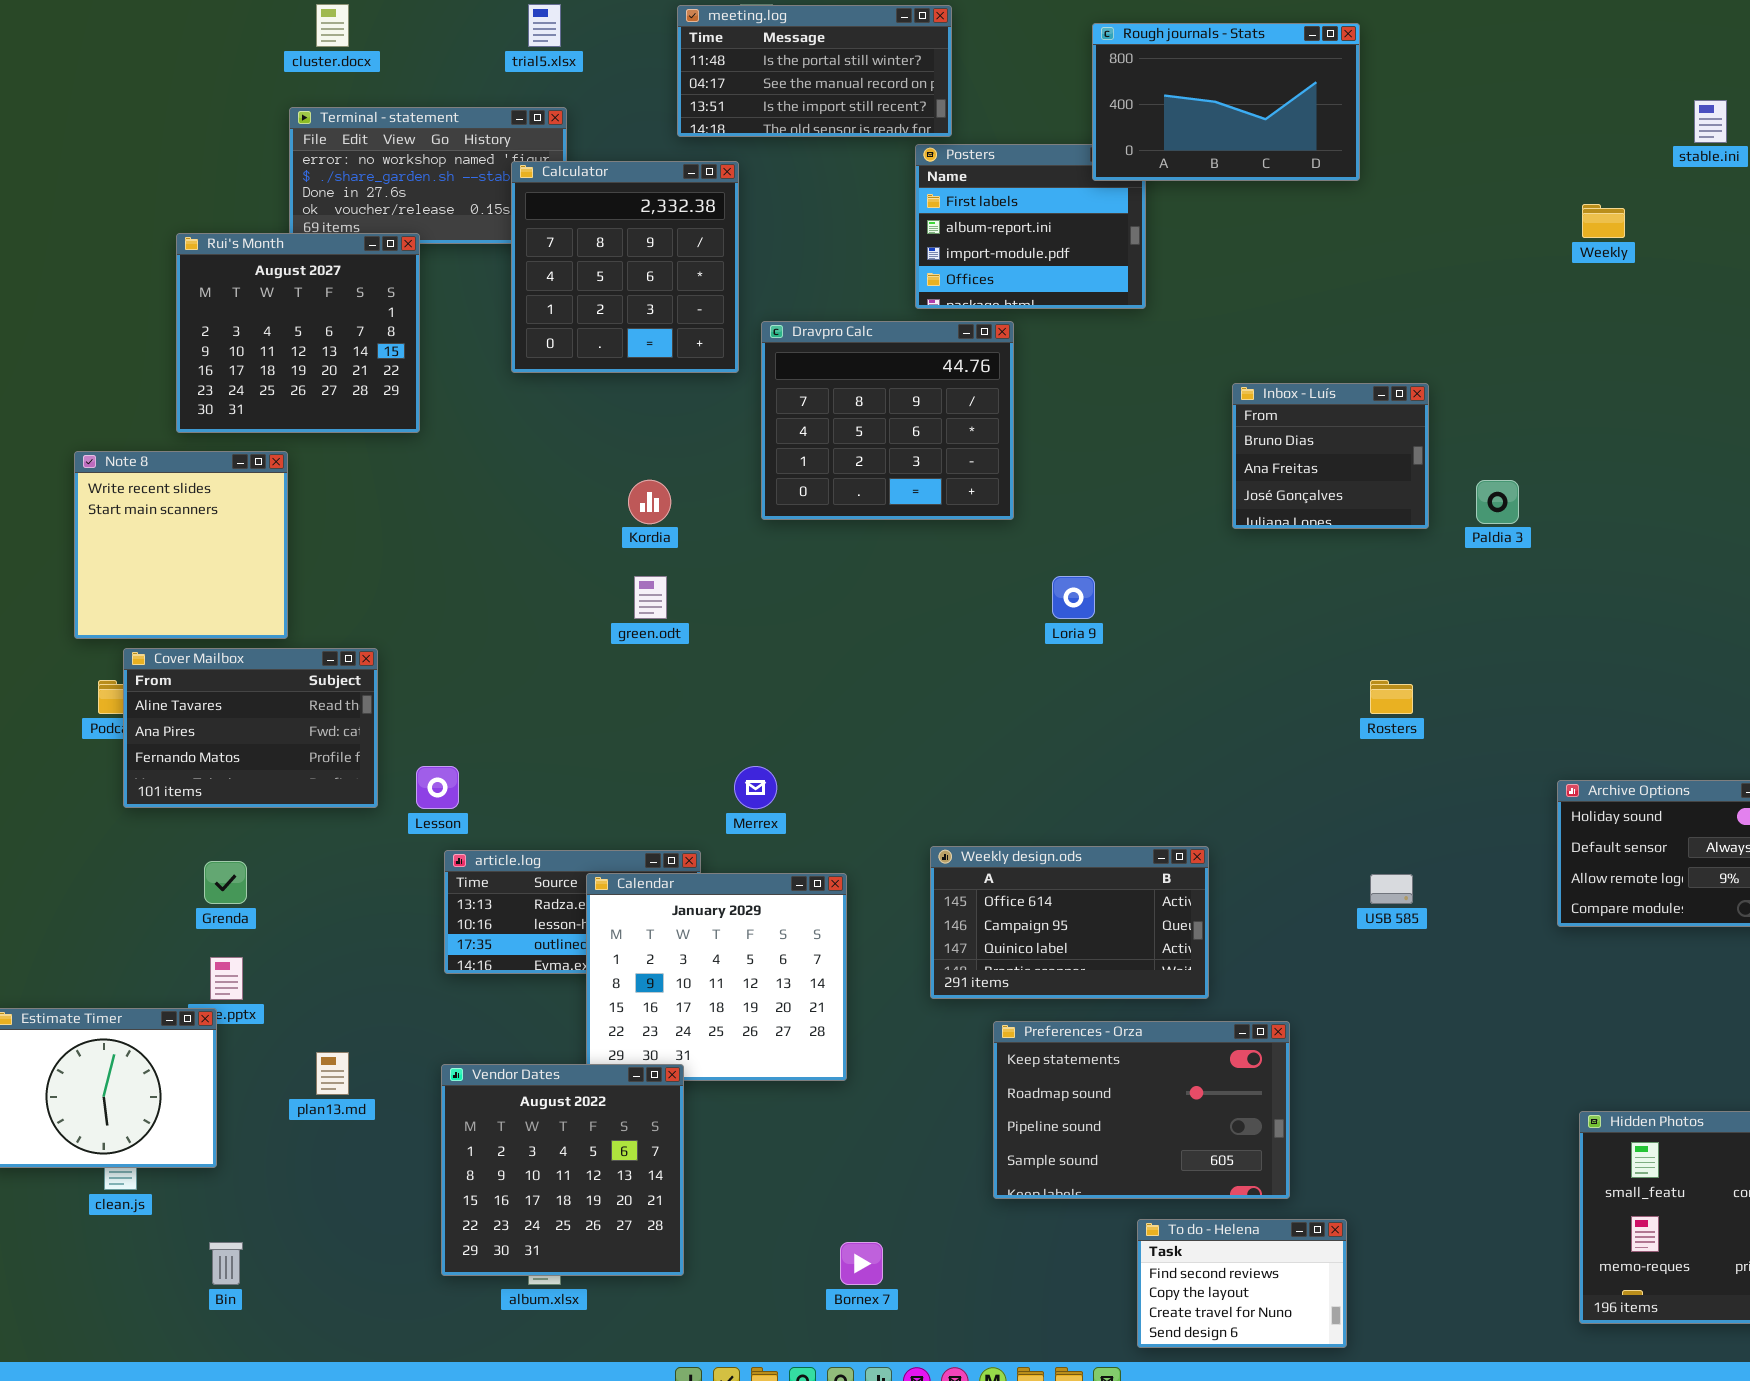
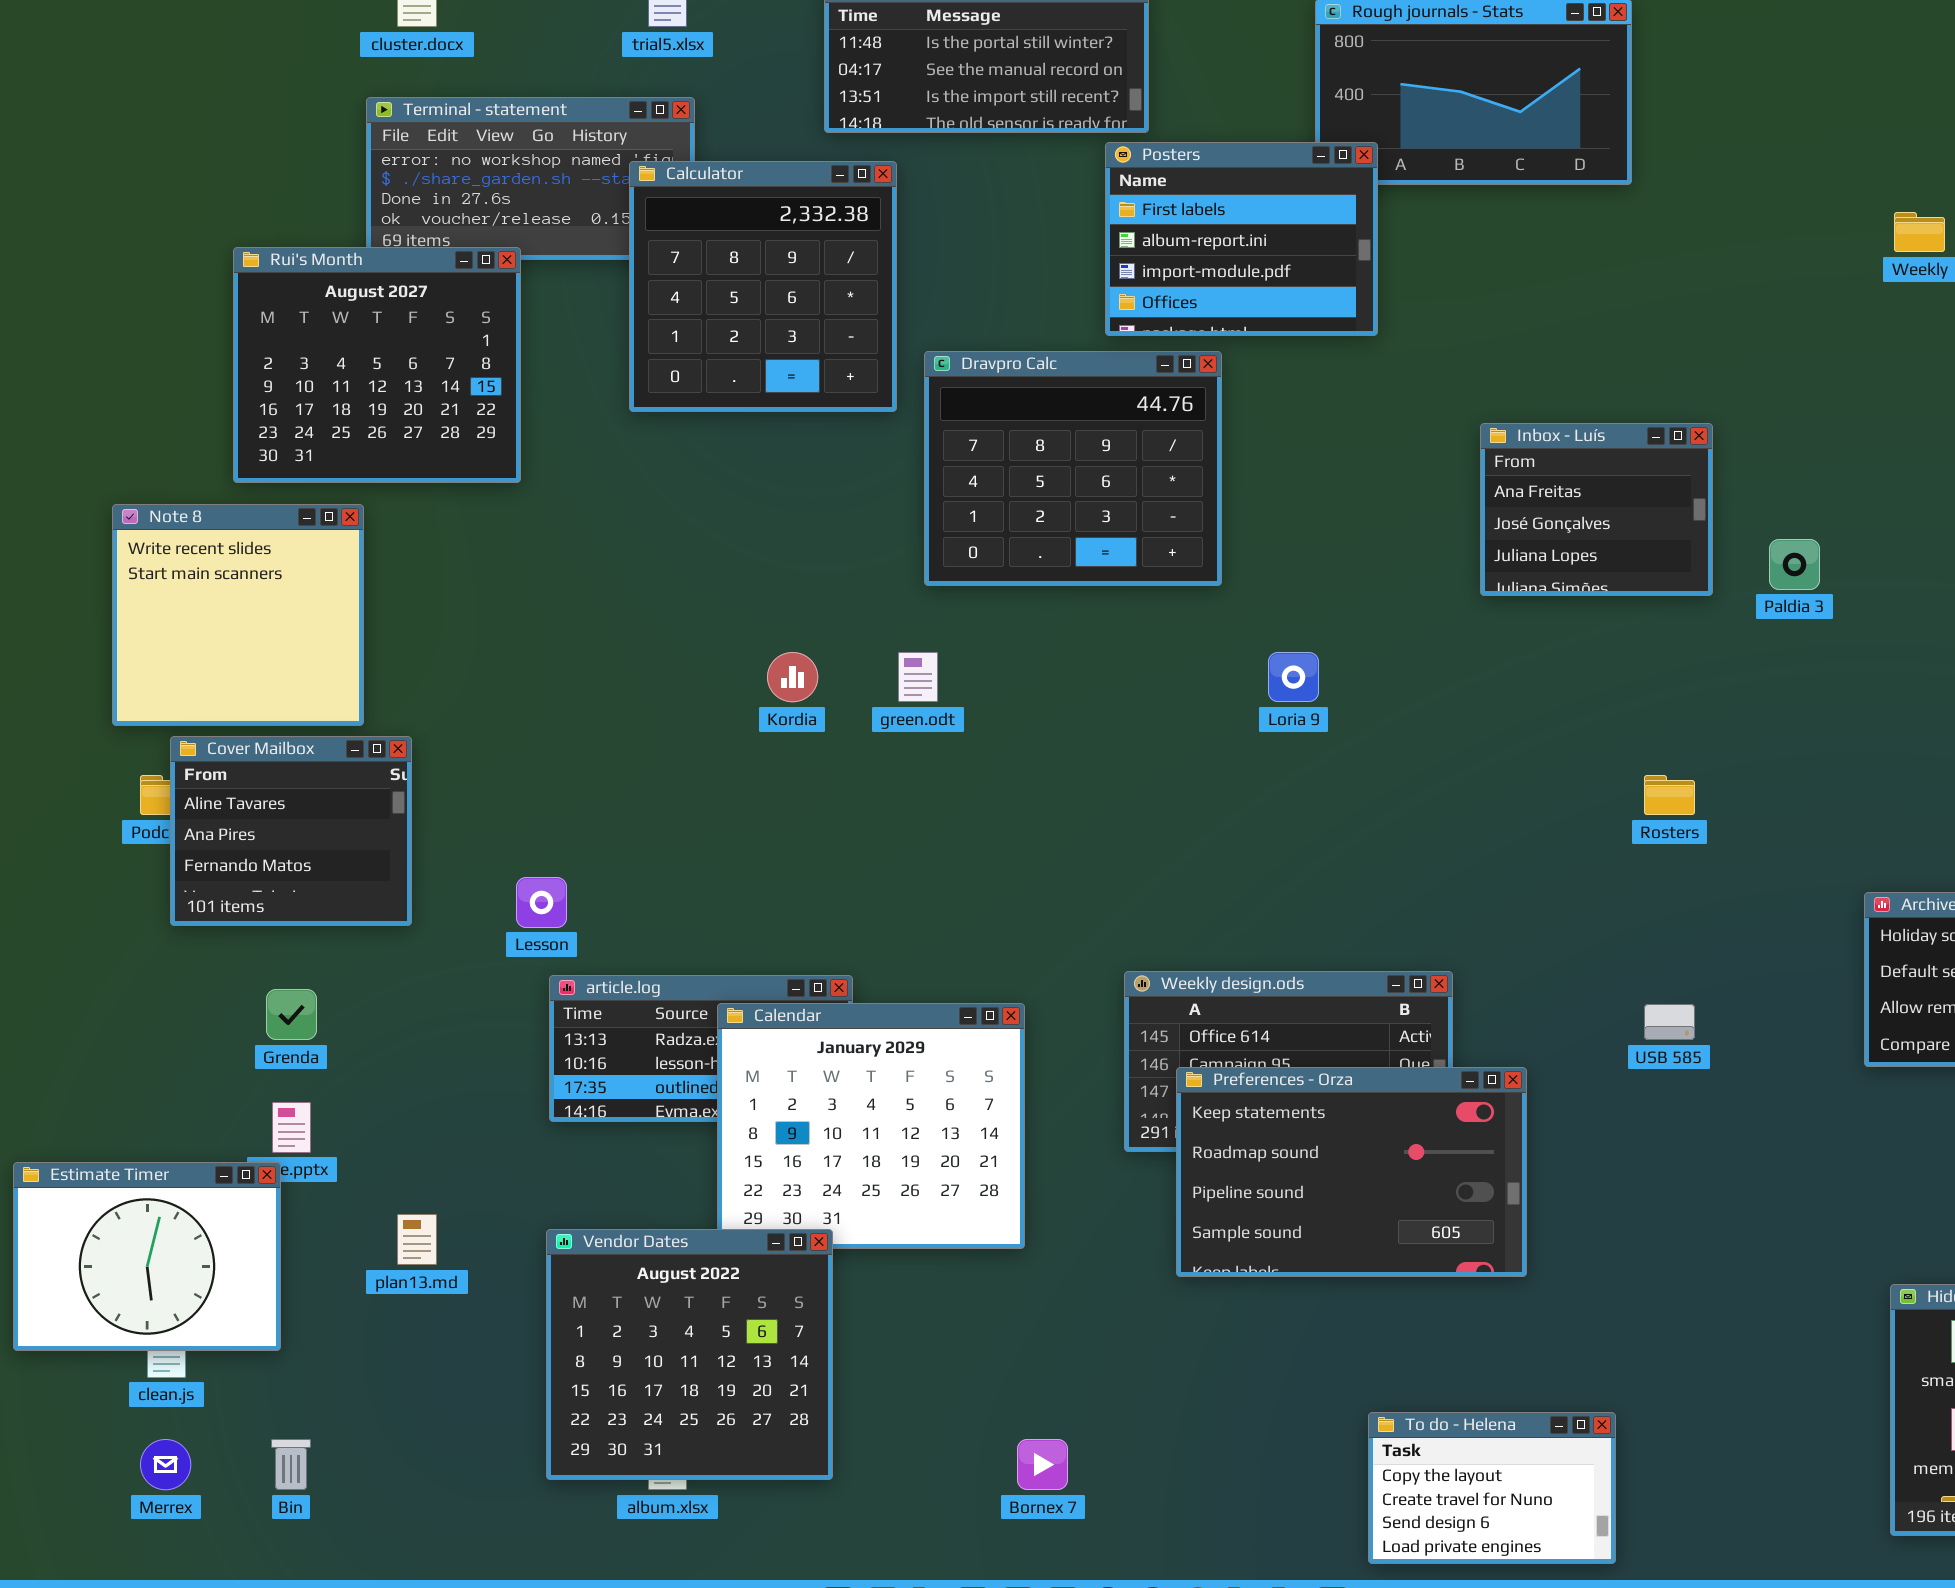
Posters: [915,144,1146,309] -> [1105,142,1378,336], raised
Inbox - Luís: [1232,383,1429,529] -> [1480,423,1713,596], scrolled down 1 row
Kordia: [628,480,671,524] -> [767,652,818,702], moved
green.odt: [634,576,667,619] -> [898,652,938,702], moved
Cover Mailbox: [123,648,378,808] -> [170,736,412,926], resized
Merrex: [734,766,777,809] -> [140,1439,191,1490], moved
Preferences - Orza: [993,1021,1290,1199] -> [1176,1067,1527,1277], moved
To do - Helena: [1137,1219,1347,1348] -> [1368,1412,1616,1564], scrolled down 1 row

